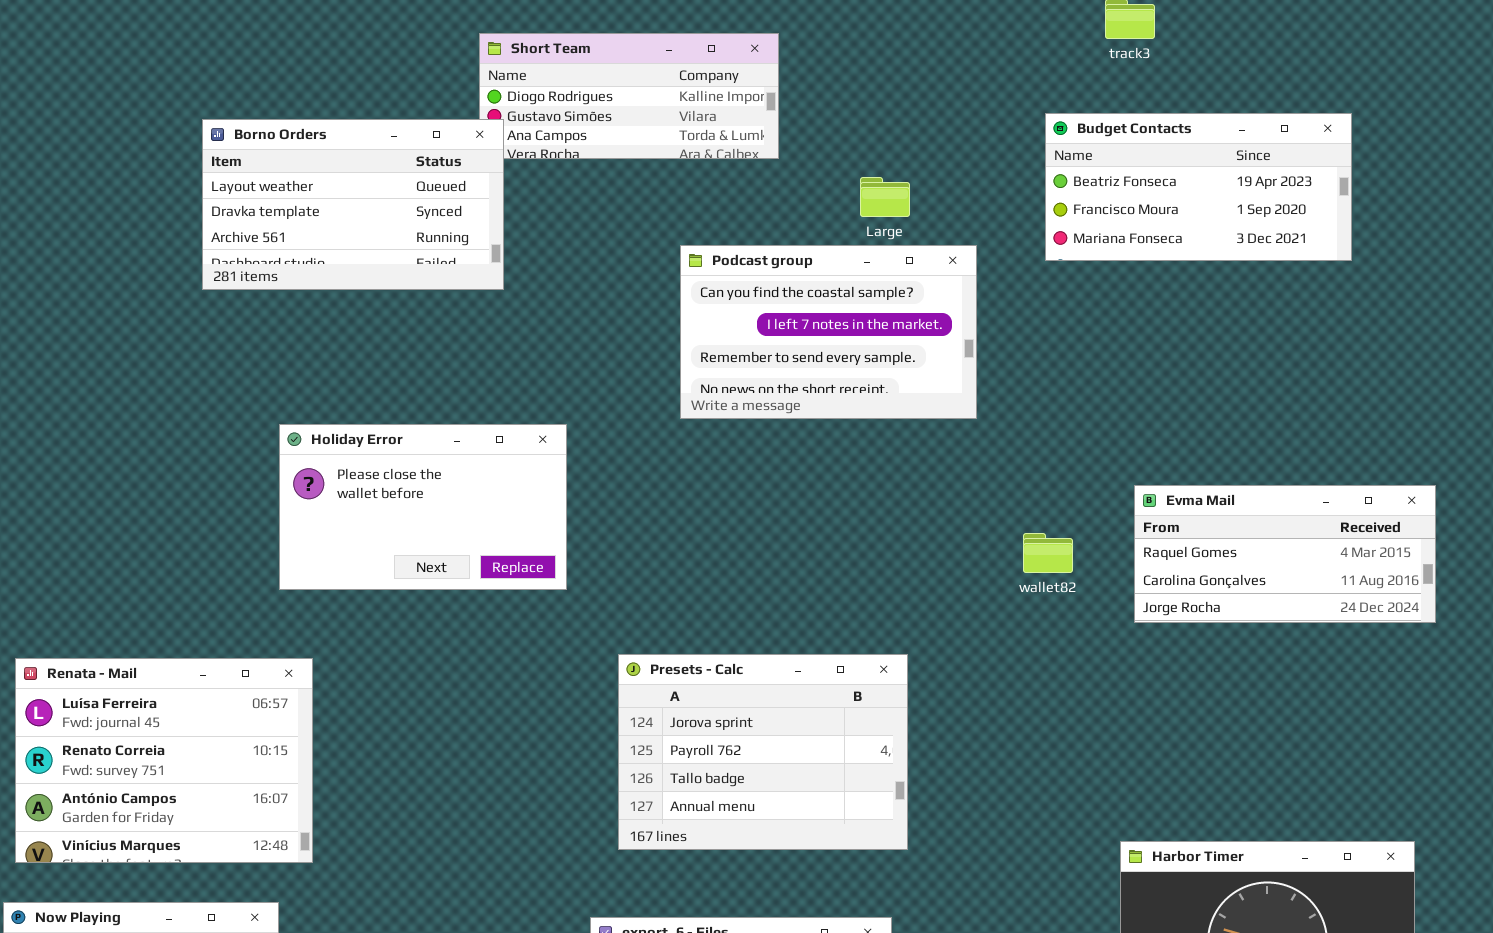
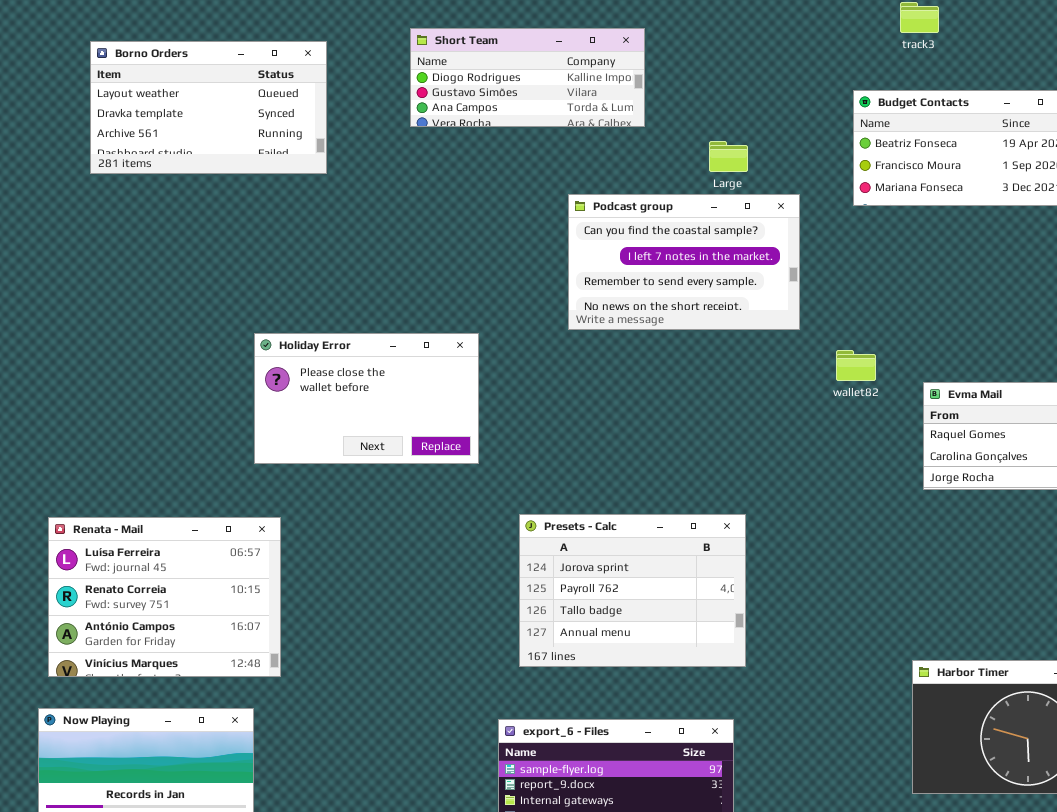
Borno Orders: [202,119,504,290] -> [90,41,327,174], moved
wallet82: [1023,533,1073,573] -> [836,350,876,381], moved

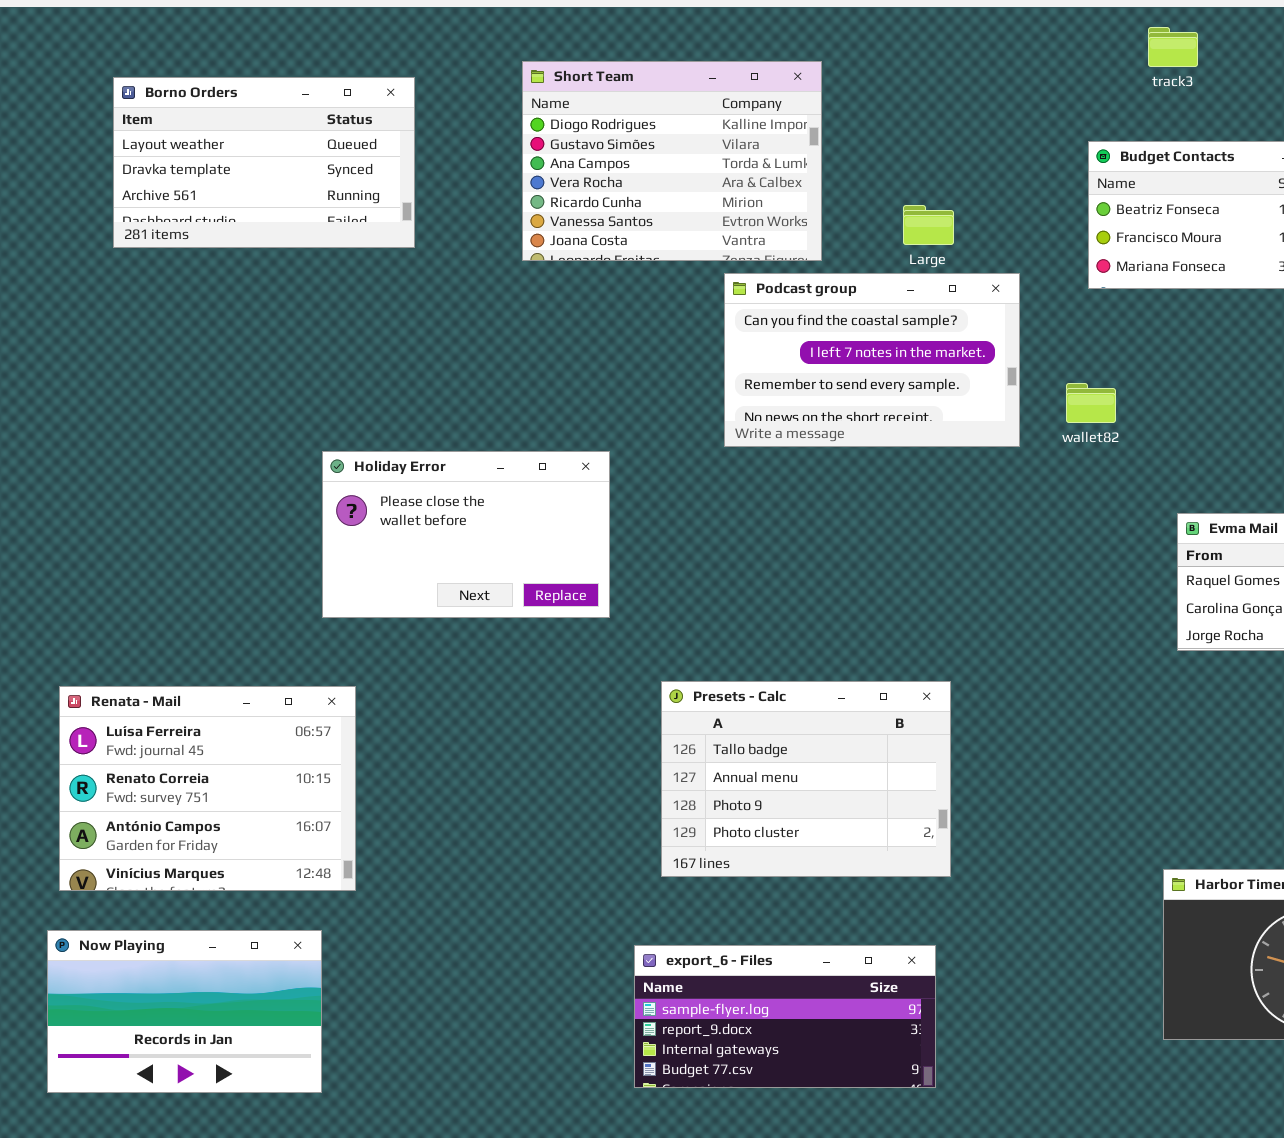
Short Team: [410,28,645,127] -> [522,61,822,261], resized
wallet82: [836,350,876,381] -> [1066,383,1116,423], moved
Presets - Calc: [519,514,746,667] -> [661,681,951,877], scrolled down 2 rows

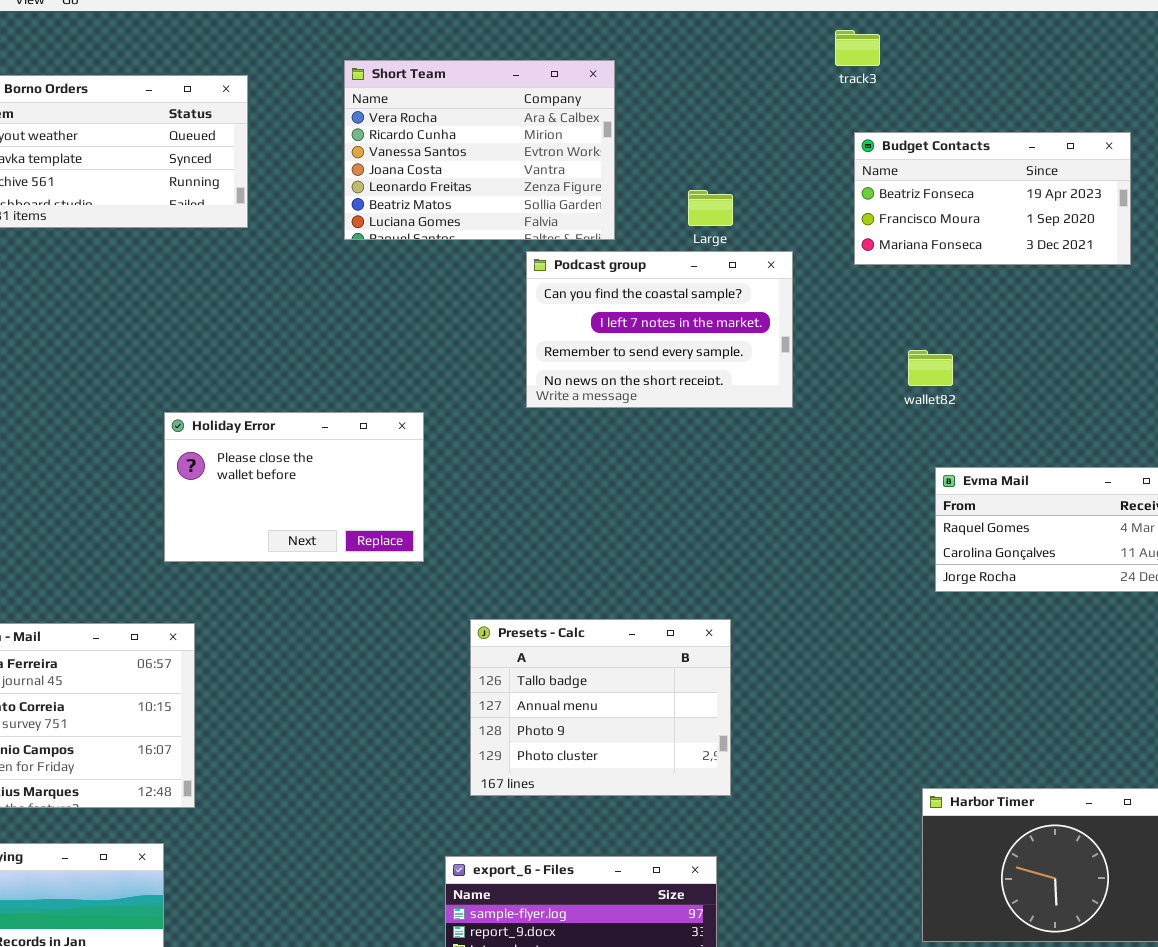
track3: [1148,27,1198,67] -> [835,30,880,66], moved
Short Team: [522,61,822,261] -> [344,60,615,240], scrolled down 3 rows
wallet82: [1066,383,1116,423] -> [908,350,953,386], moved

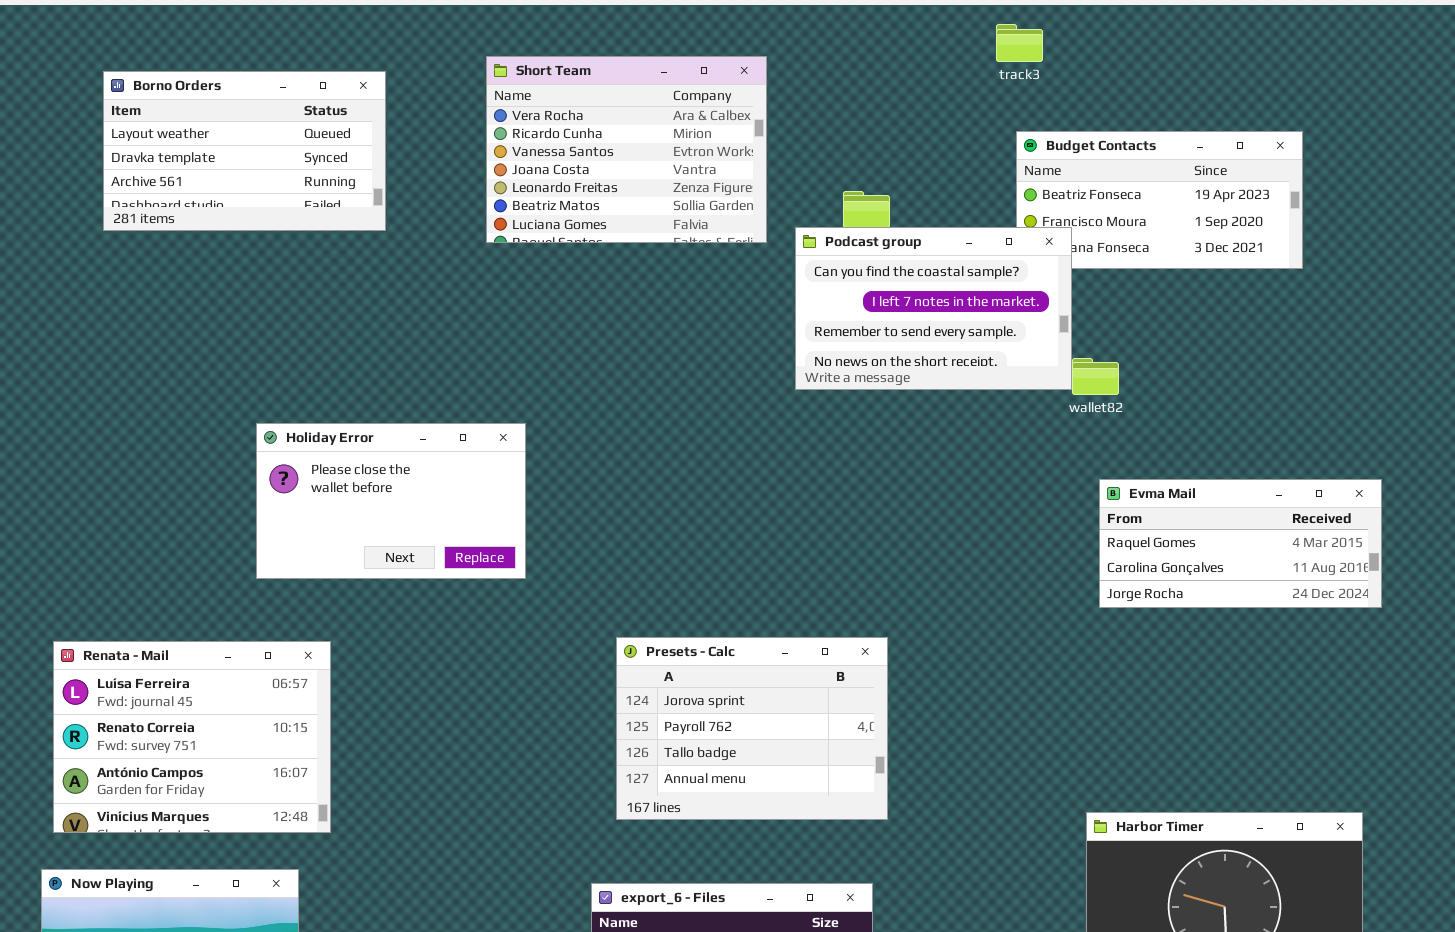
Podcast group: [526,251,793,408] -> [795,227,1072,390], moved
Holiday Error: [164,412,424,562] -> [256,423,526,579], moved
Presets - Calc: [470,619,731,796] -> [616,637,888,820], scrolled up 2 rows

